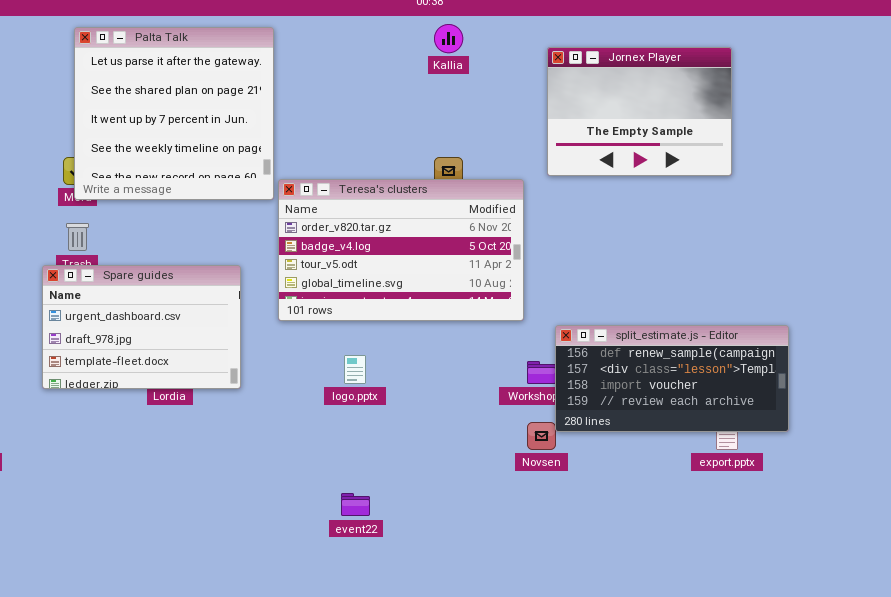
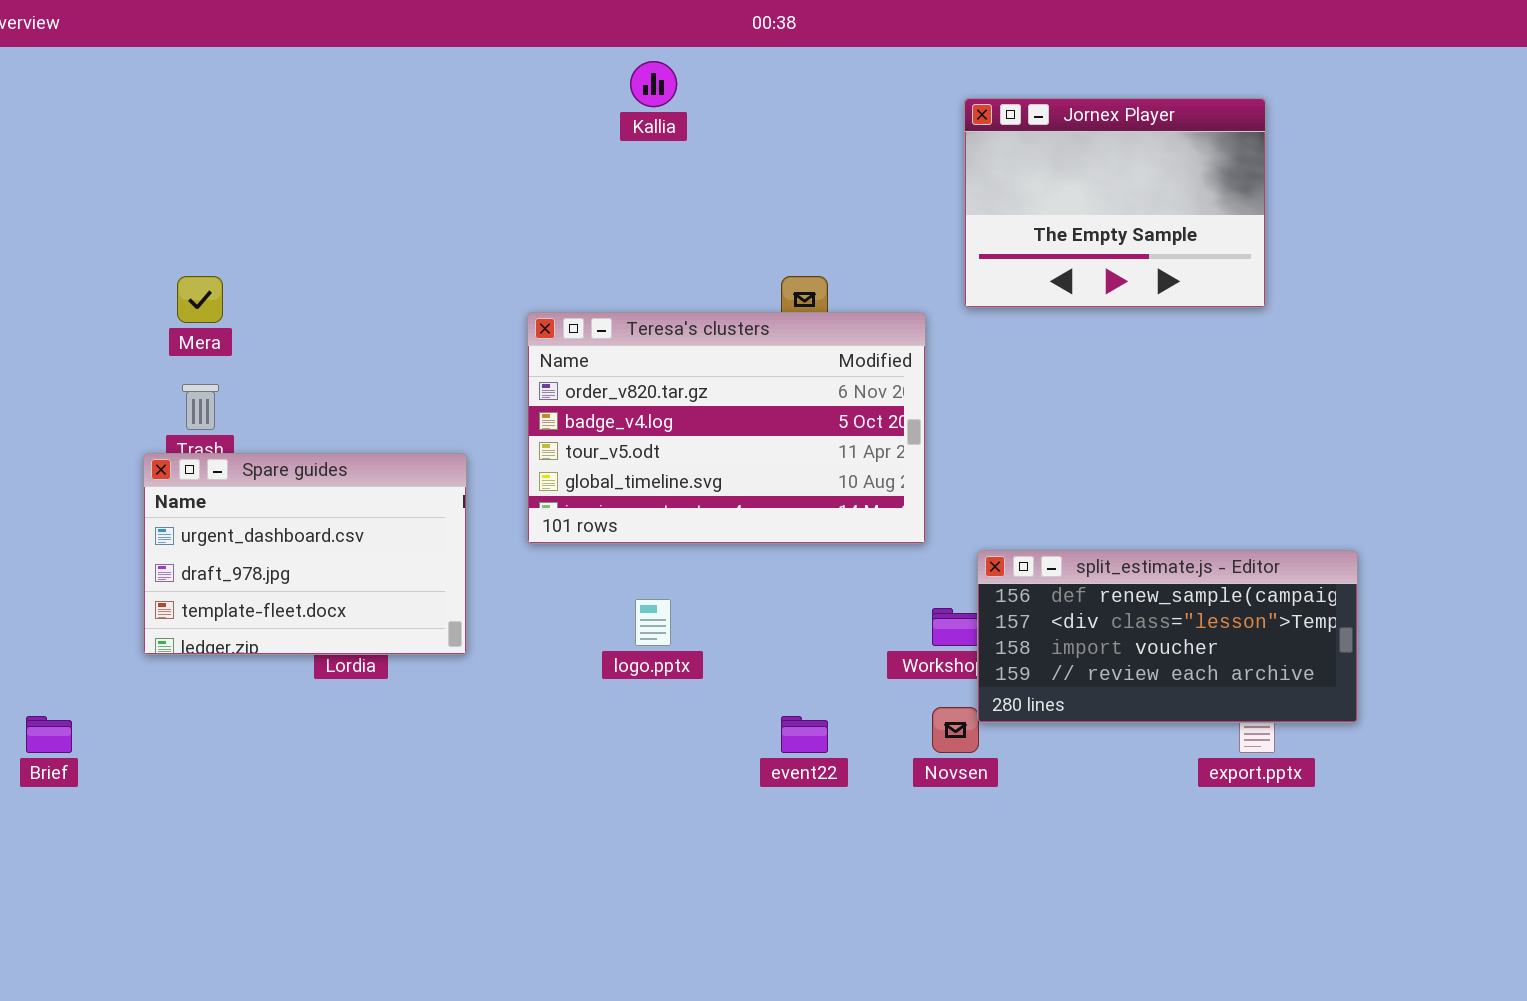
Kallia: [434,24,463,53] -> [630,61,677,107], moved
Palta Talk: [74,27,274,200] -> none, closed
event22: [341,493,370,516] -> [781,716,828,753], moved

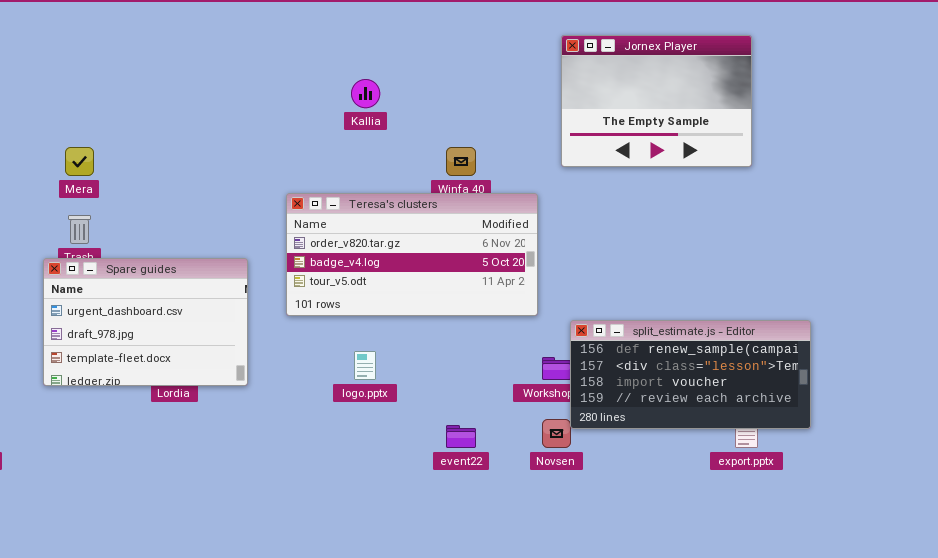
Kallia: [630,61,677,107] -> [351,79,380,108], moved
Teresa's clusters: [527,312,926,544] -> [286,193,538,316], resized

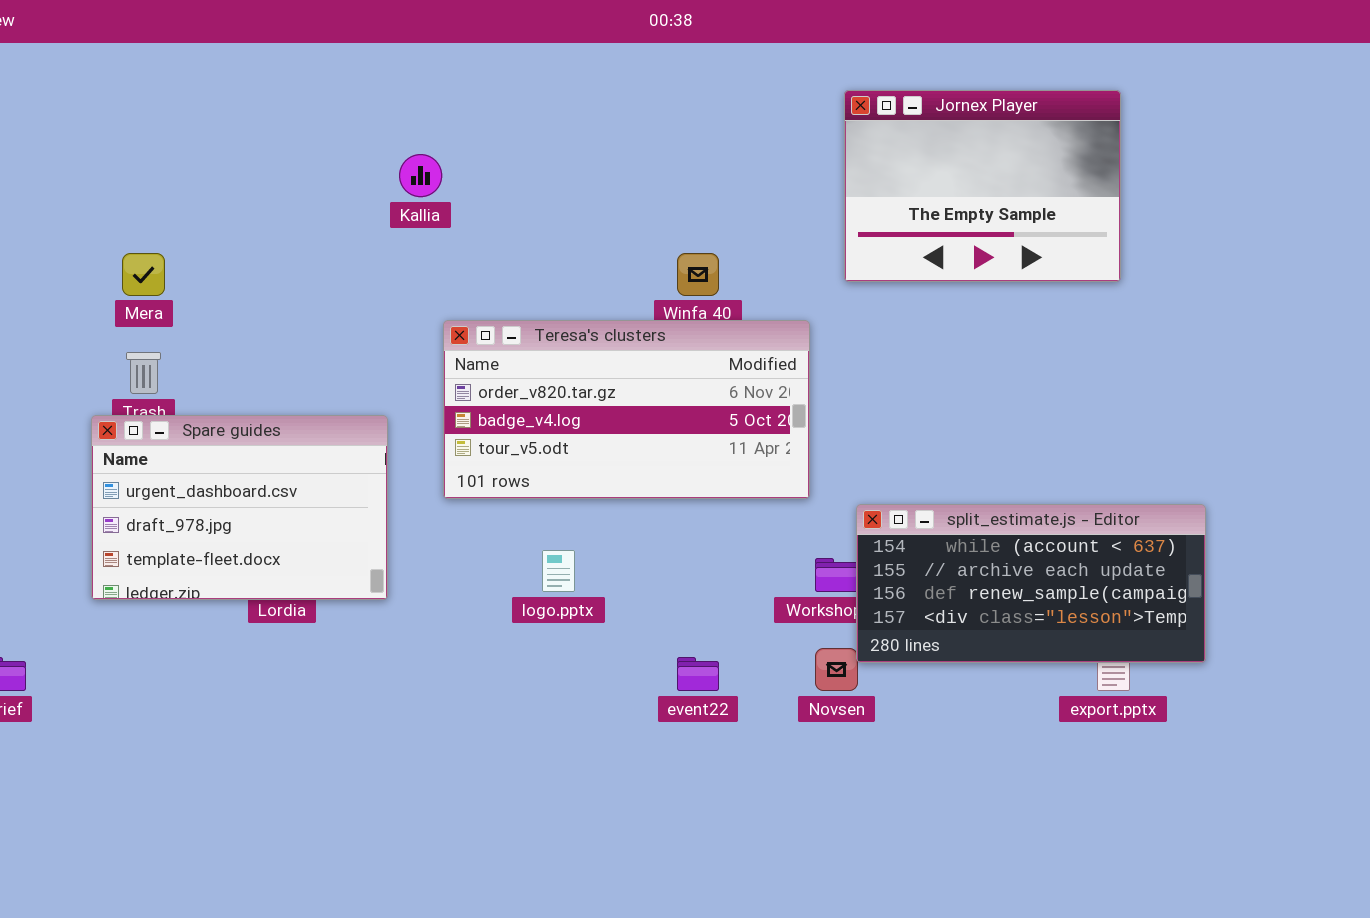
Kallia: [351,79,380,108] -> [399,154,442,197], moved
split_estimate.js - Editor: [570,320,811,429] -> [856,504,1206,663], scrolled up 2 rows

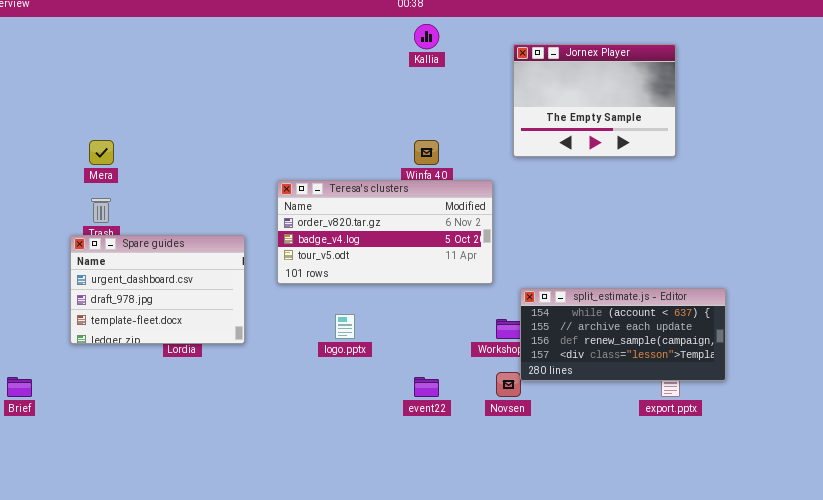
Kallia: [399,154,442,197] -> [414,24,439,49], moved

